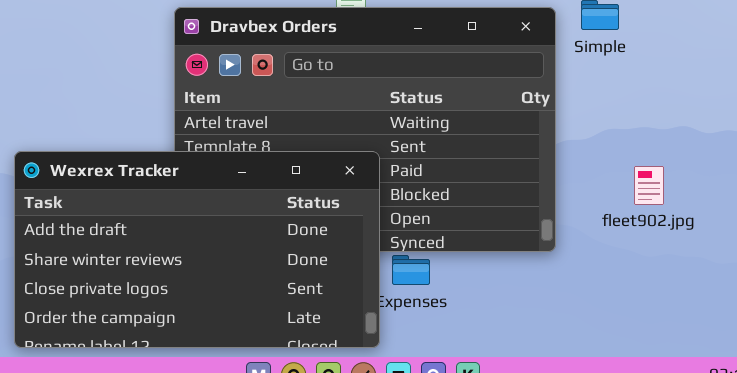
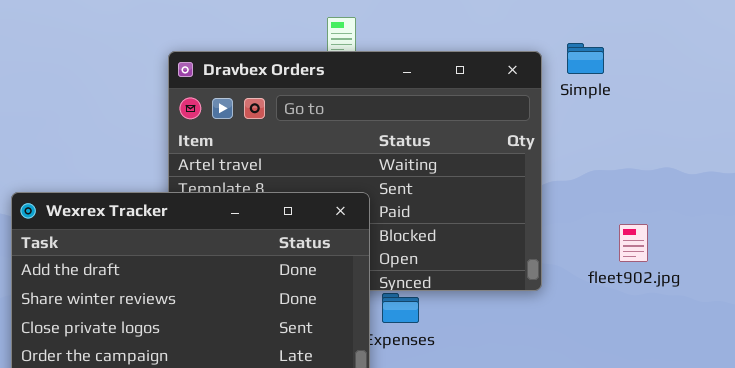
fleet902.jpg: [634,166,664,205] -> [619,224,648,262], moved

